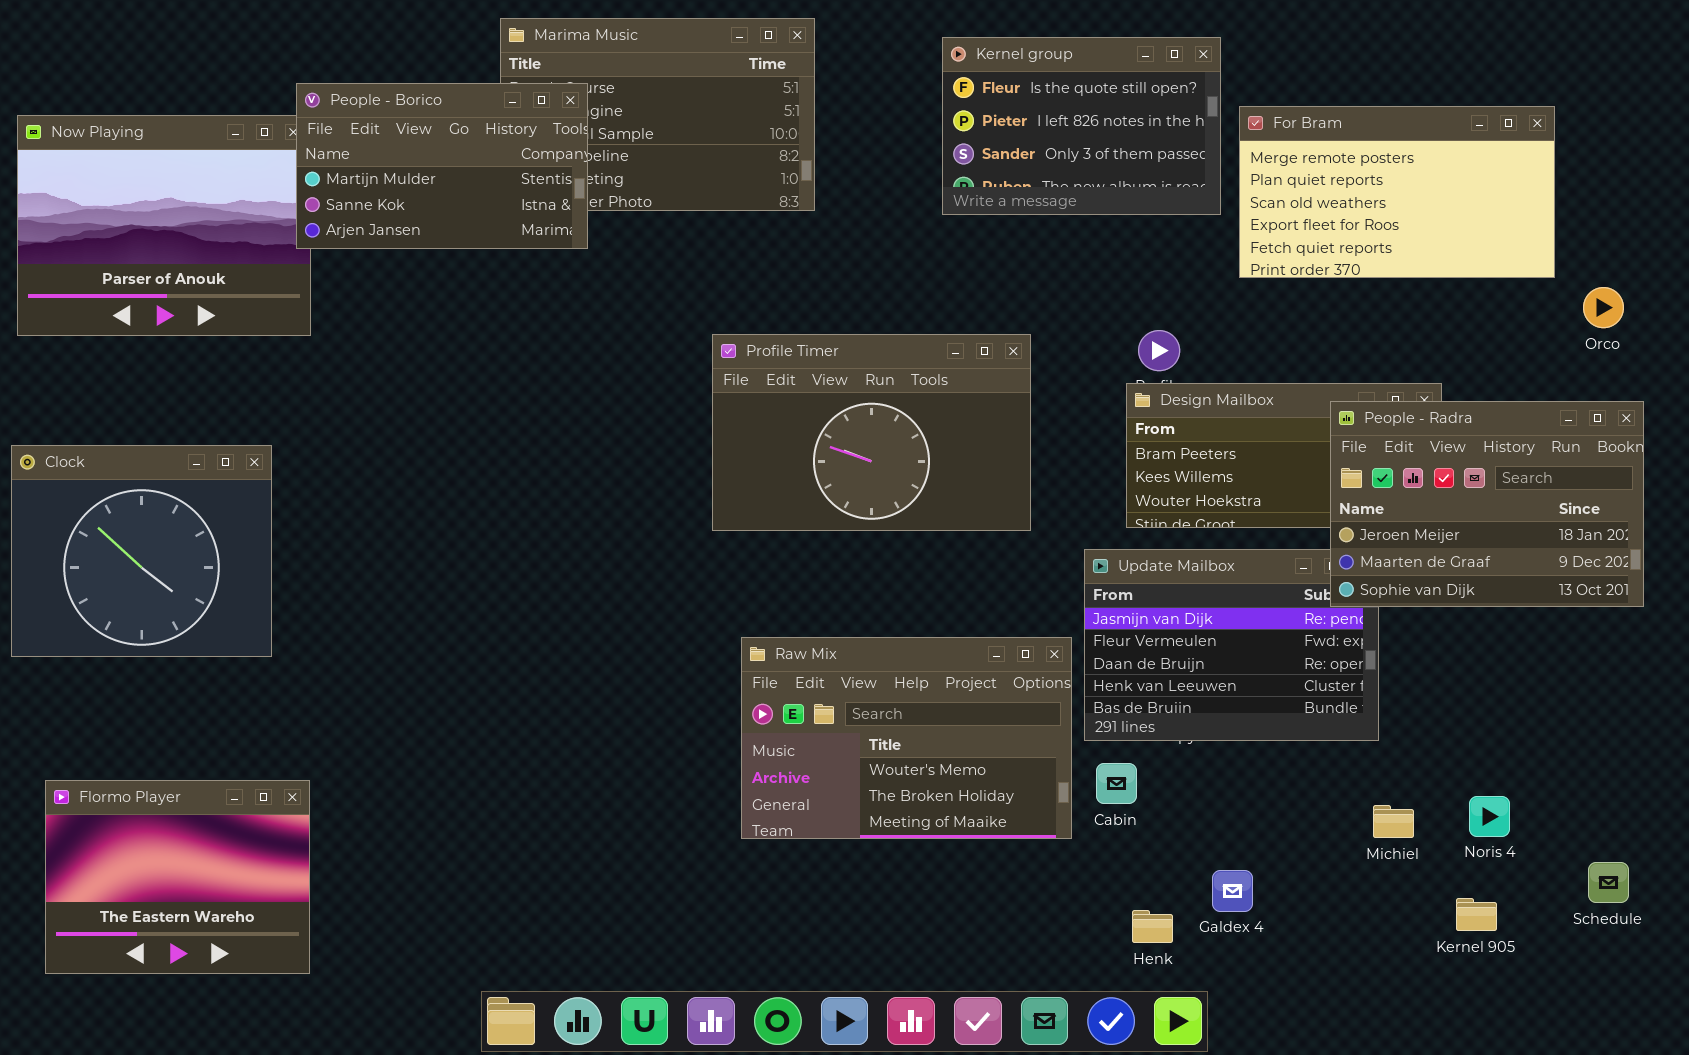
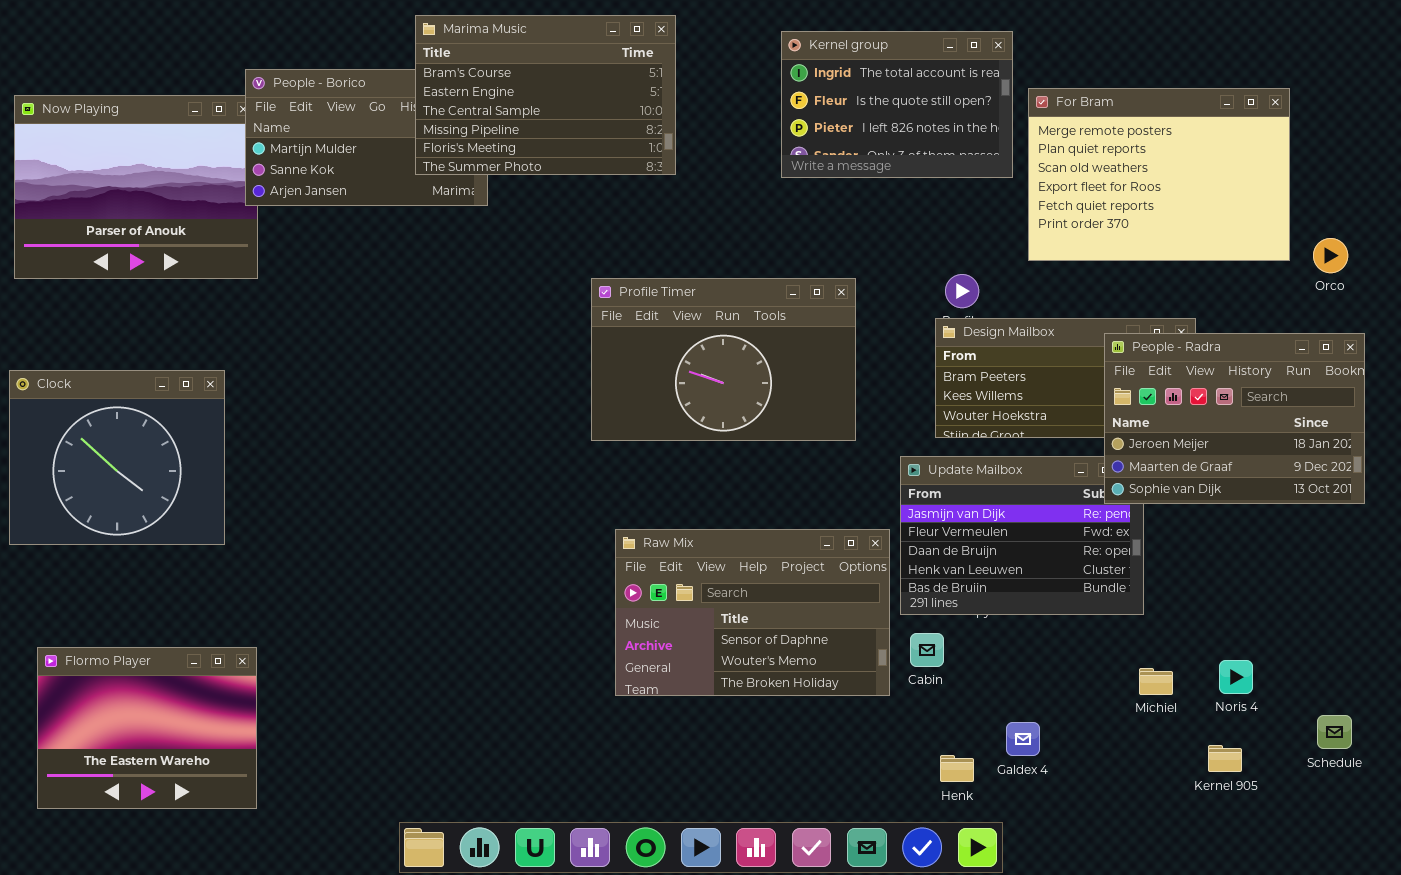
Marima Music: [500,18,815,211] -> [415,15,676,175], raised
Kernel group: [942,37,1221,215] -> [781,31,1013,178], scrolled up 1 row
For Bram: [1239,106,1555,278] -> [1028,88,1290,261], resized
Raw Mix: [741,637,1072,839] -> [615,529,890,696], scrolled up 1 row

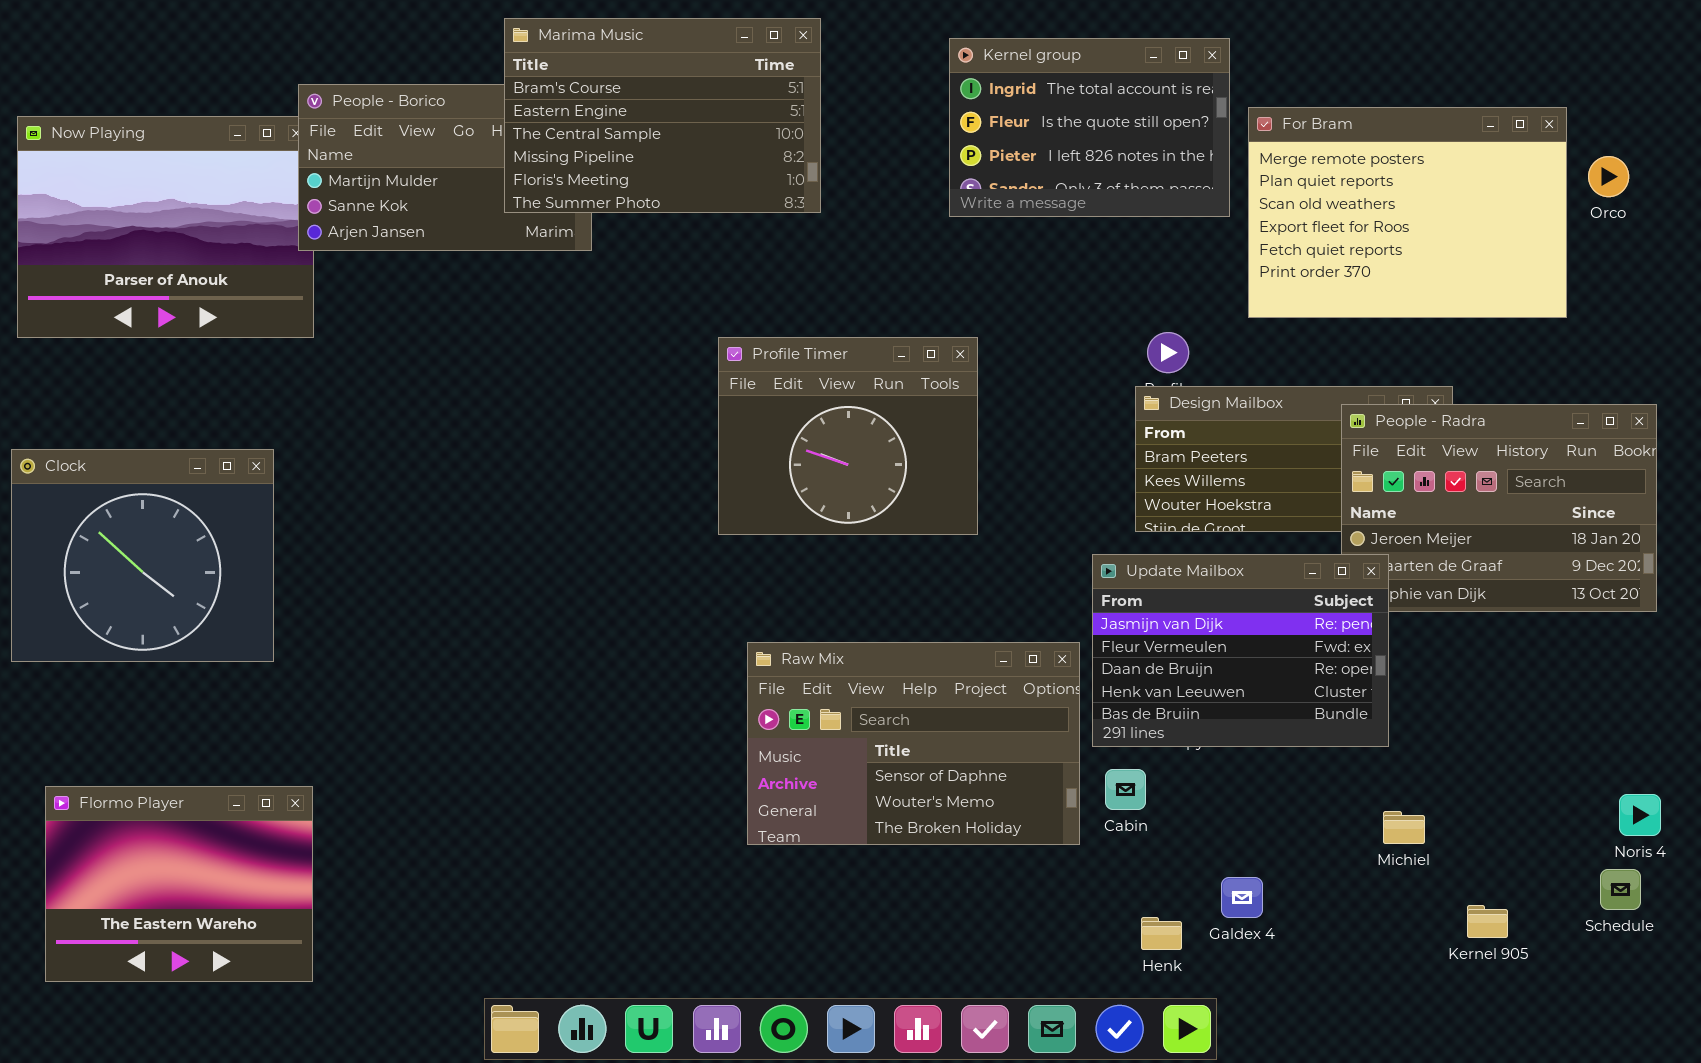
Orco: [1313,238,1348,273] -> [1588,156,1629,197], moved
Profile Timer: [591,278,856,441] -> [718,337,978,535], resized
Update Mailbox: [900,456,1144,615] -> [1092,554,1389,747], raised
Noris 4: [1219,660,1253,694] -> [1619,794,1661,836], moved

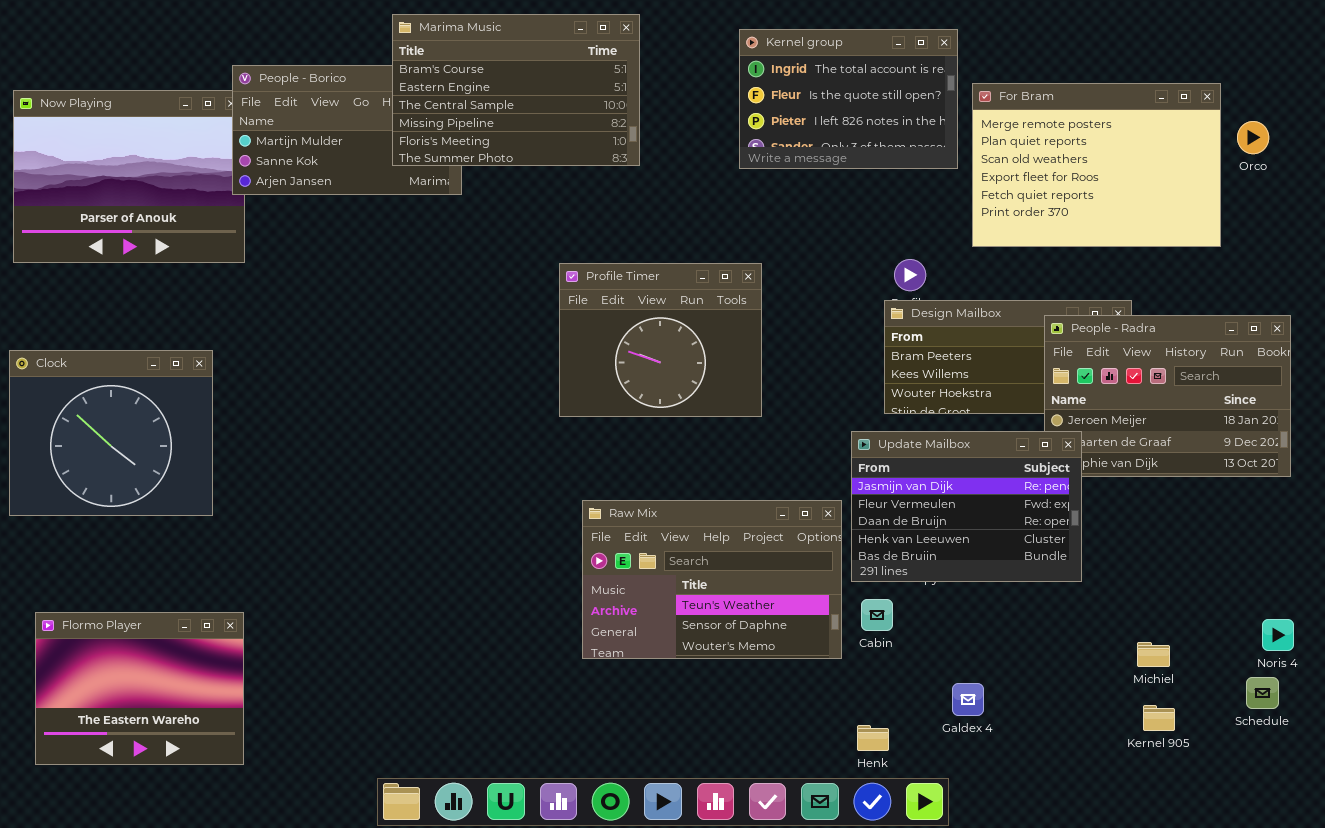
Raw Mix: [747,642,1080,845] -> [582,500,842,659], scrolled up 1 row
Michiel: [1383,811,1425,844] -> [1137,642,1170,667], moved
Henk: [1141,917,1182,950] -> [857,725,889,751], moved

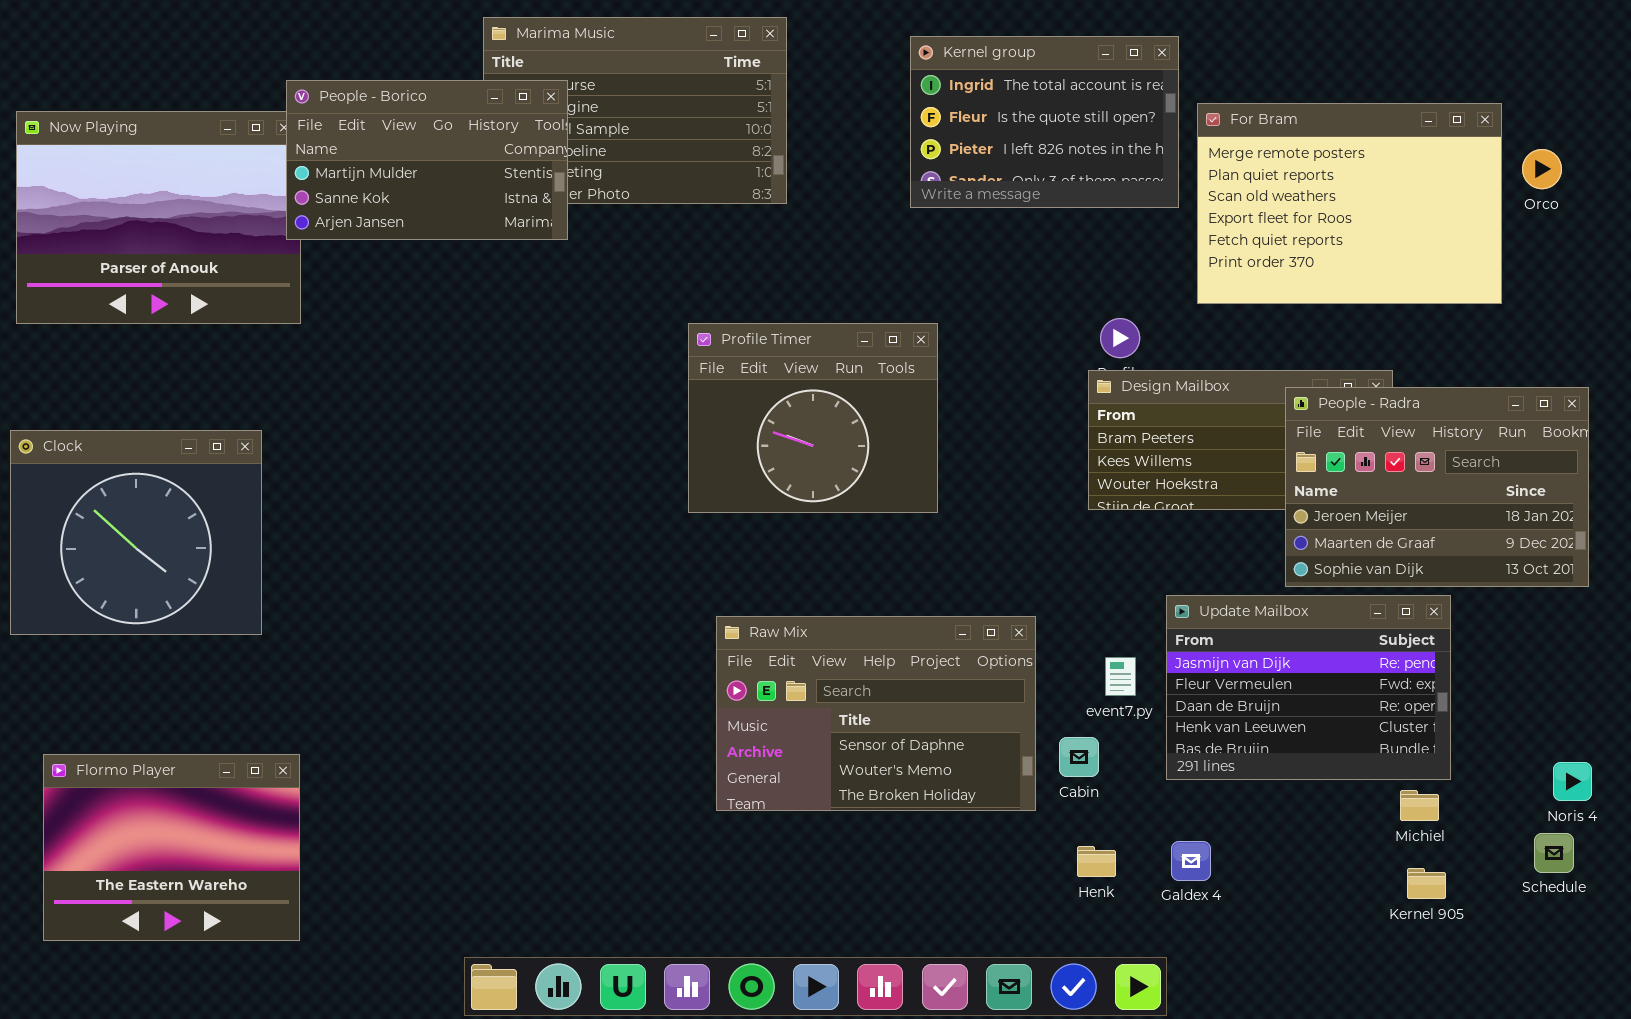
People - Borico: [232,65,462,195] -> [286,80,568,240], raised
Update Mailbox: [851,431,1082,582] -> [1166,595,1451,780], moved
Raw Mix: [582,500,842,659] -> [716,616,1036,811], scrolled down 1 row
Henk: [857,725,889,751] -> [1077,846,1116,877], moved

